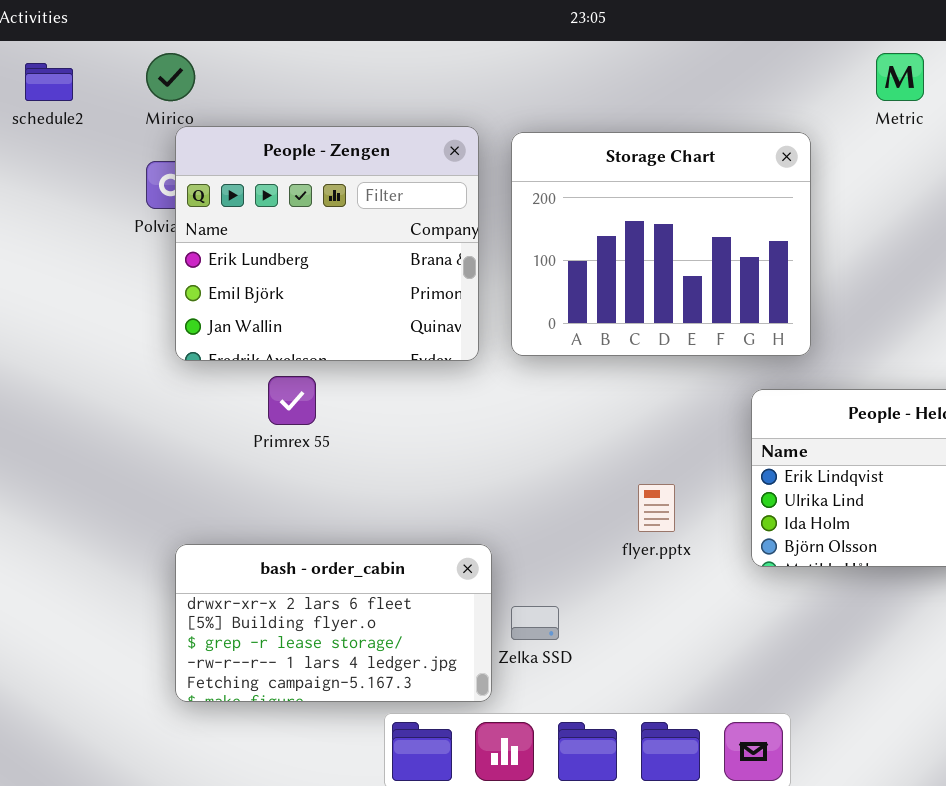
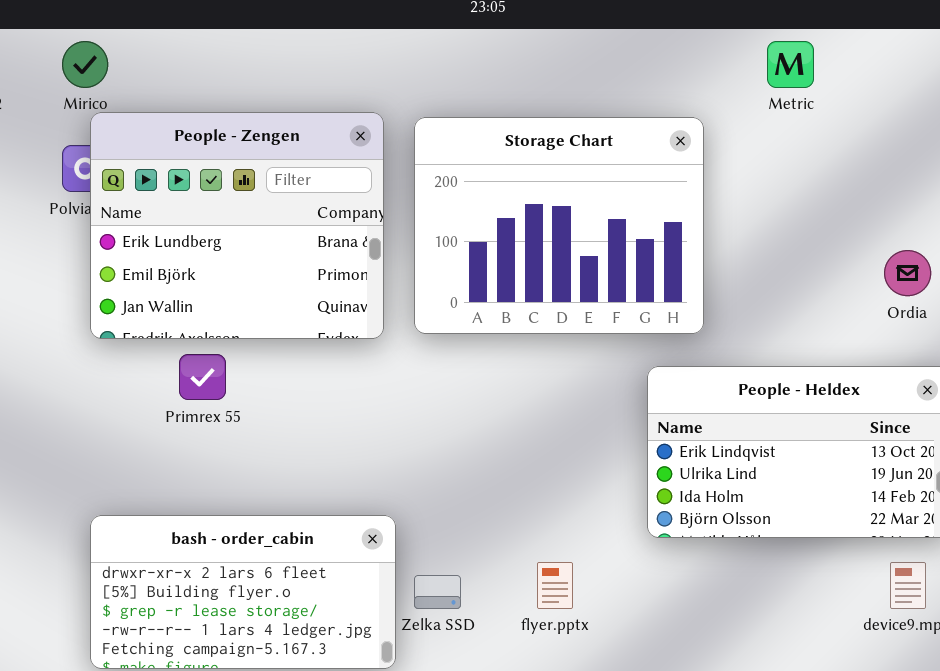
flyer.pptx: [638,484,675,532] -> [537,562,573,609], moved

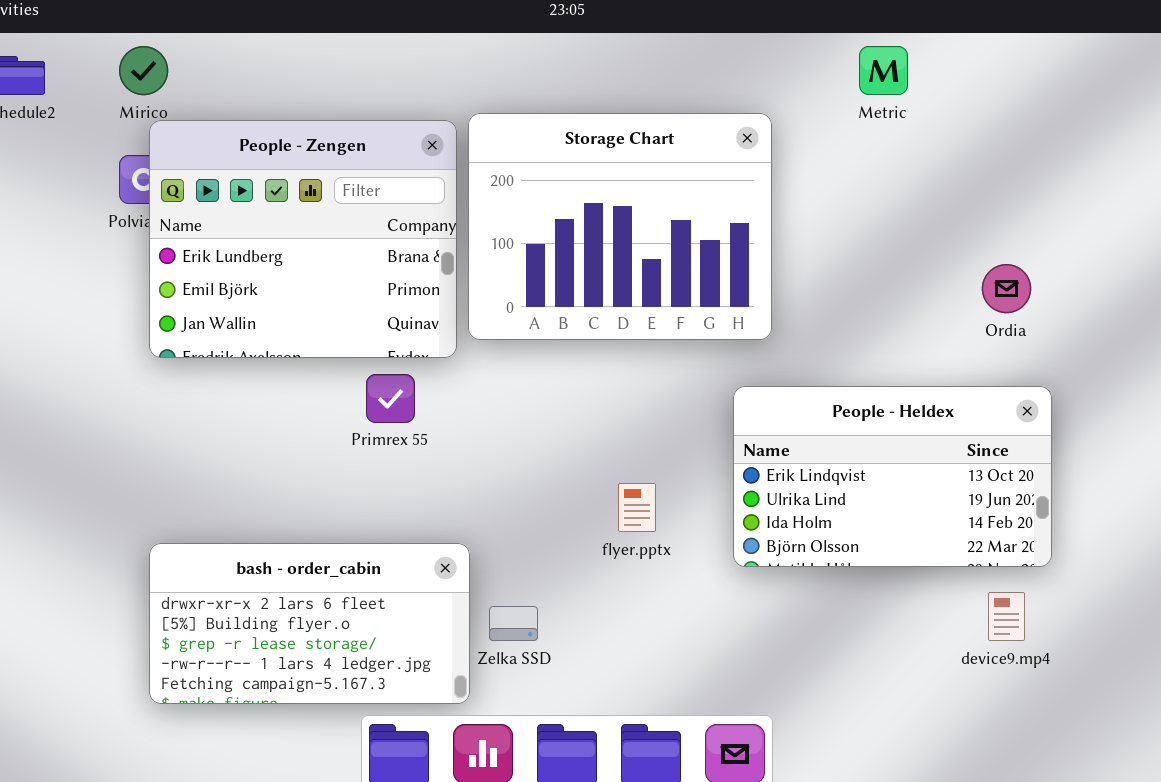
Storage Chart: [414,117,704,334] -> [468,113,772,340], moved
Primrex 55: [179,354,226,400] -> [366,374,415,423], moved
flyer.pptx: [537,562,573,609] -> [618,483,656,532], moved

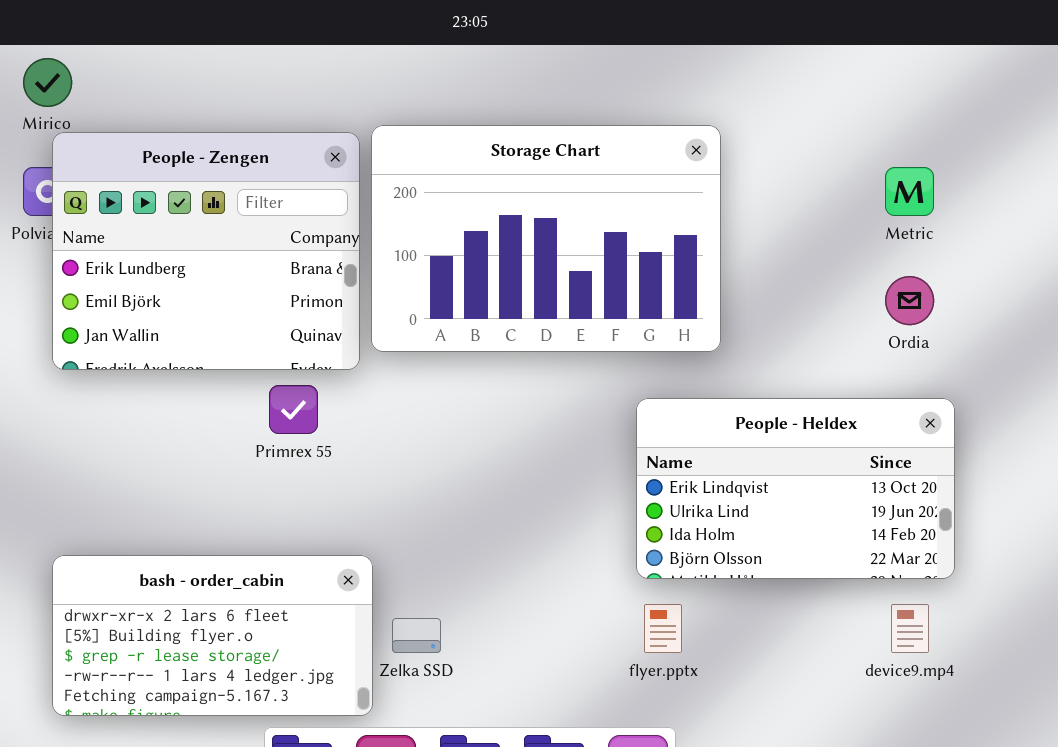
Metric: [859,46,908,95] -> [885,167,934,216], moved
Storage Chart: [468,113,772,340] -> [371,125,721,352], resized
flyer.pptx: [618,483,656,532] -> [644,604,682,653], moved

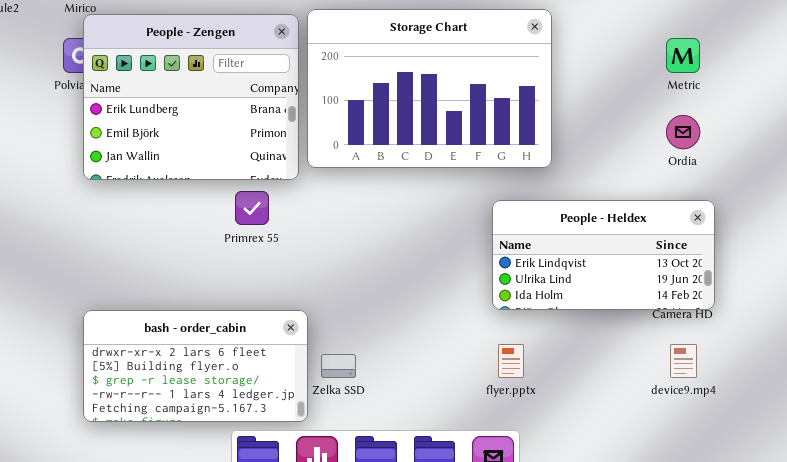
People - Heldex: [636,398,955,579] -> [492,200,715,310], resized

